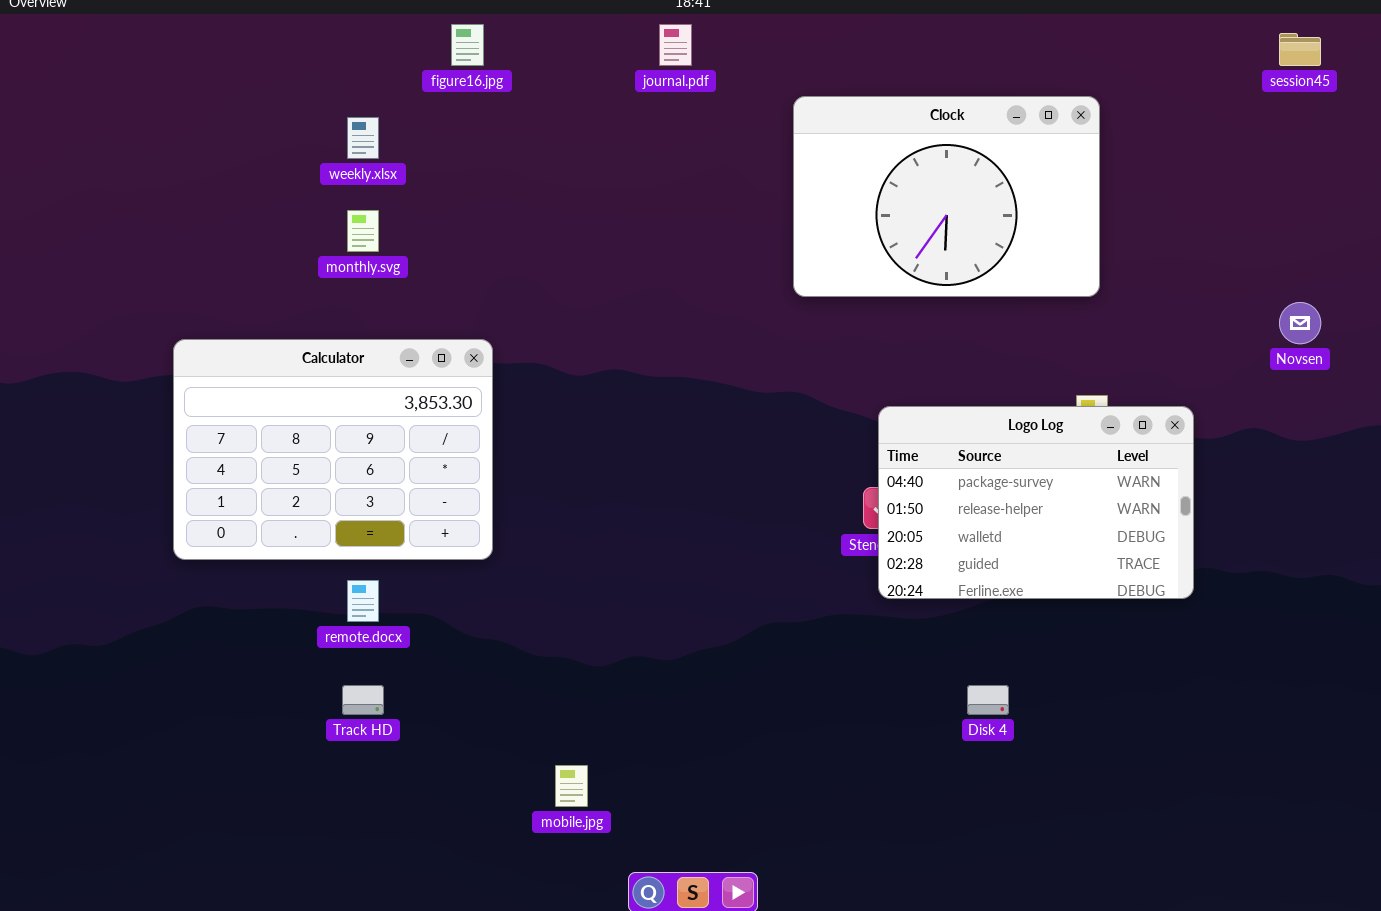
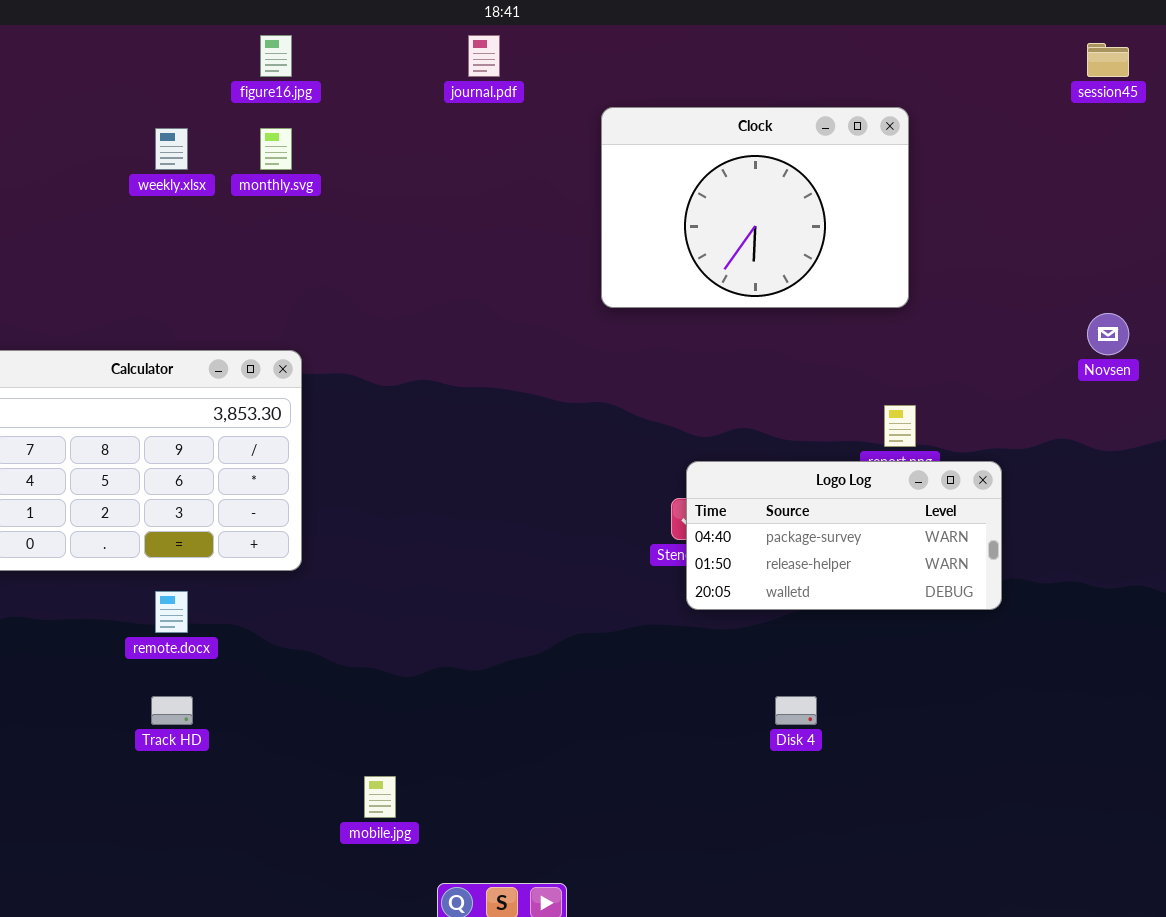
monthly.svg: [347,210,379,252] -> [260,128,292,170], moved
Logo Log: [878,406,1194,599] -> [686,461,1002,610], resized

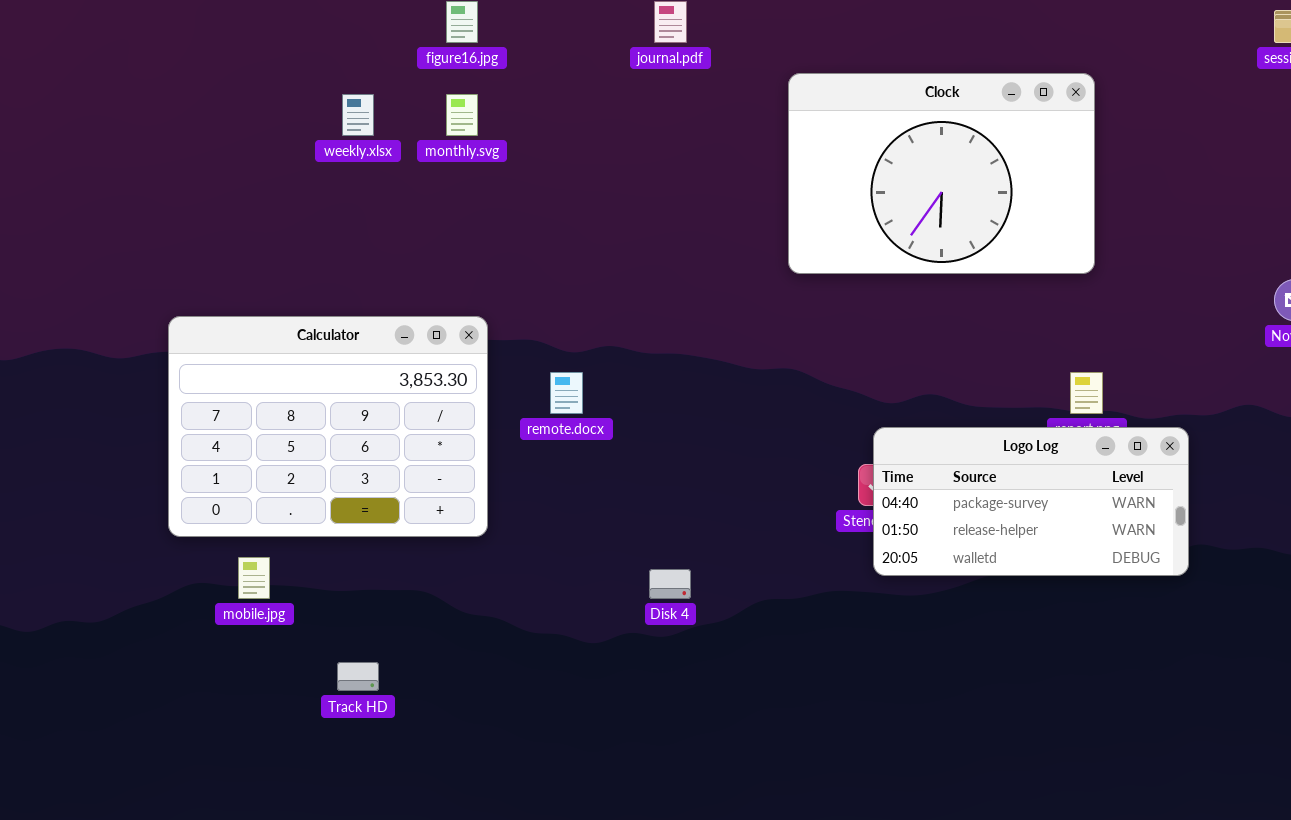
remote.docx: [155,591,188,633] -> [550,372,583,414], moved
Disk 4: [775,696,817,725] -> [649,569,691,599], moved
mobile.jpg: [364,776,396,818] -> [238,557,270,599], moved

